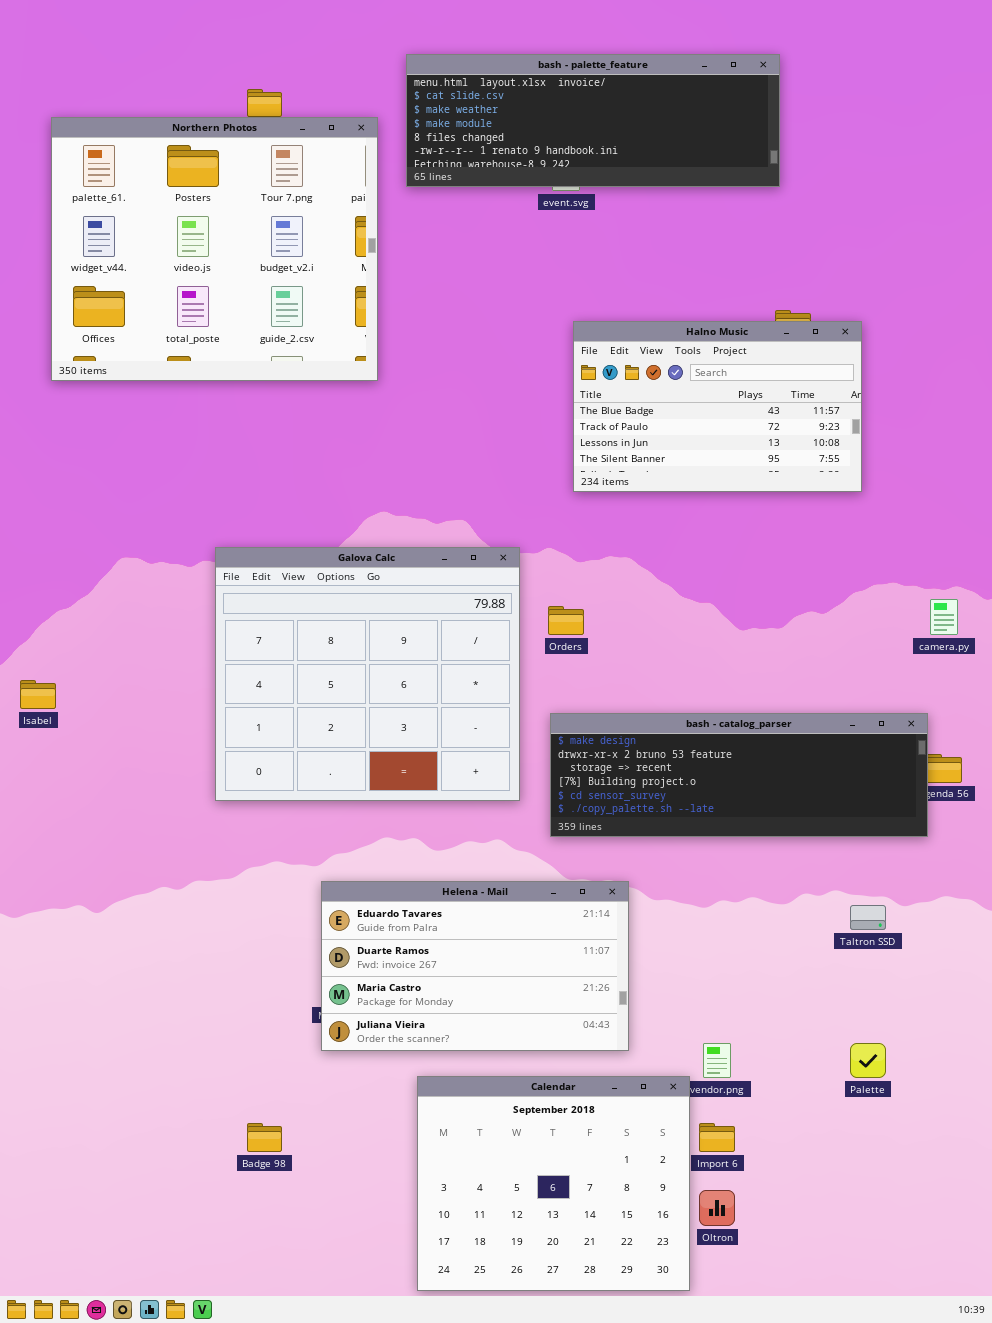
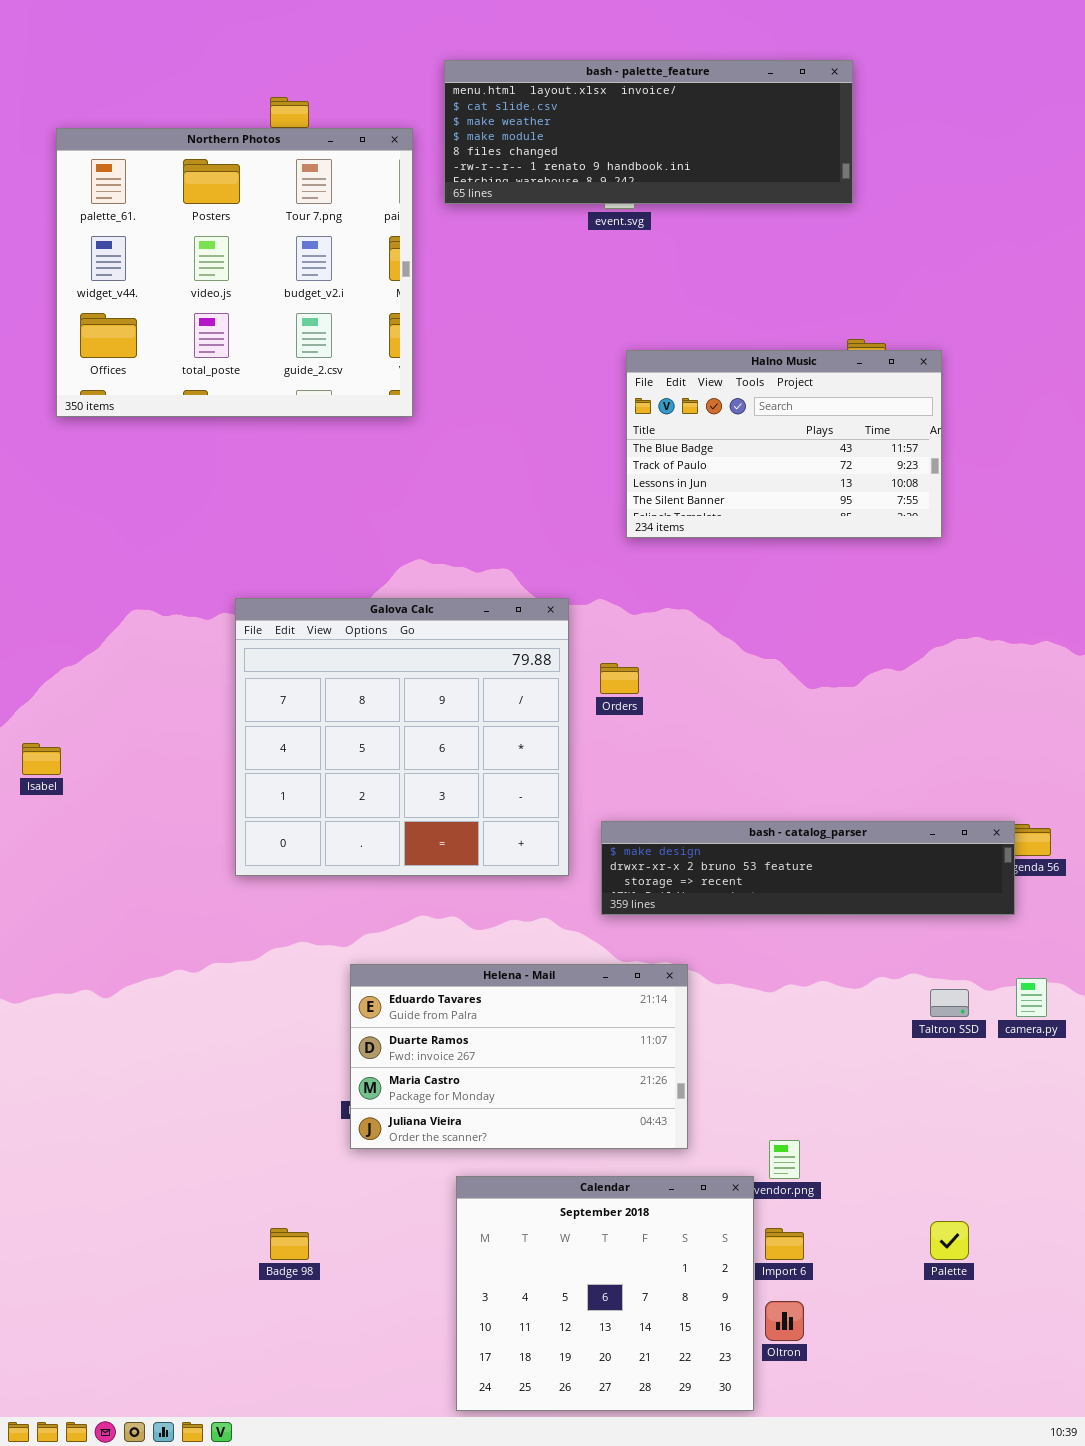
camera.py: [930,599,958,635] -> [1016,978,1047,1017], moved
bash - catalog_parser: [550,713,928,837] -> [601,821,1015,915], resized
Palette: [850,1043,886,1078] -> [930,1221,969,1260], moved

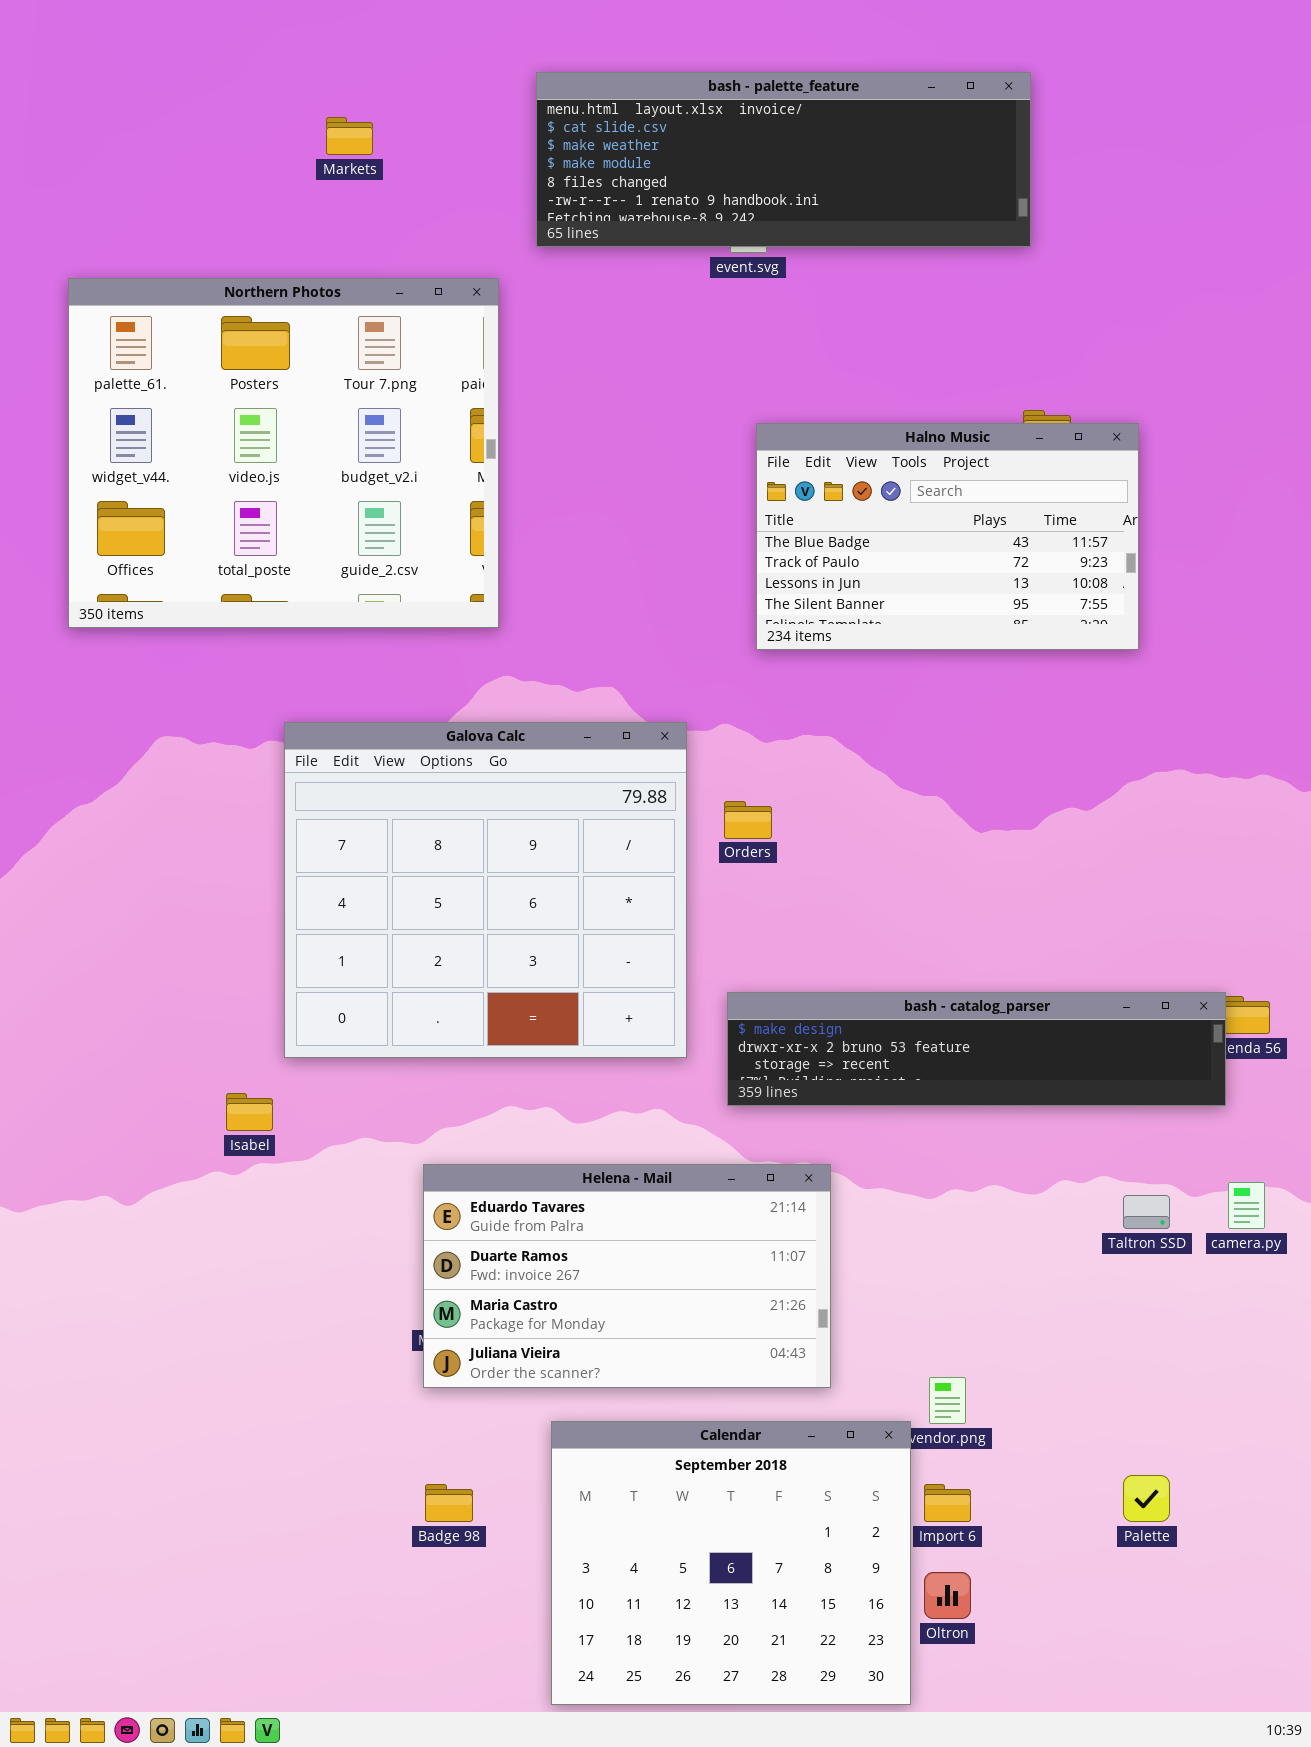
Northern Photos: [56,128,413,417] -> [68,278,499,628], moved
Isabel: [22,743,61,775] -> [226,1093,273,1131], moved
Badge 98: [270,1228,309,1260] -> [425,1484,473,1522], moved

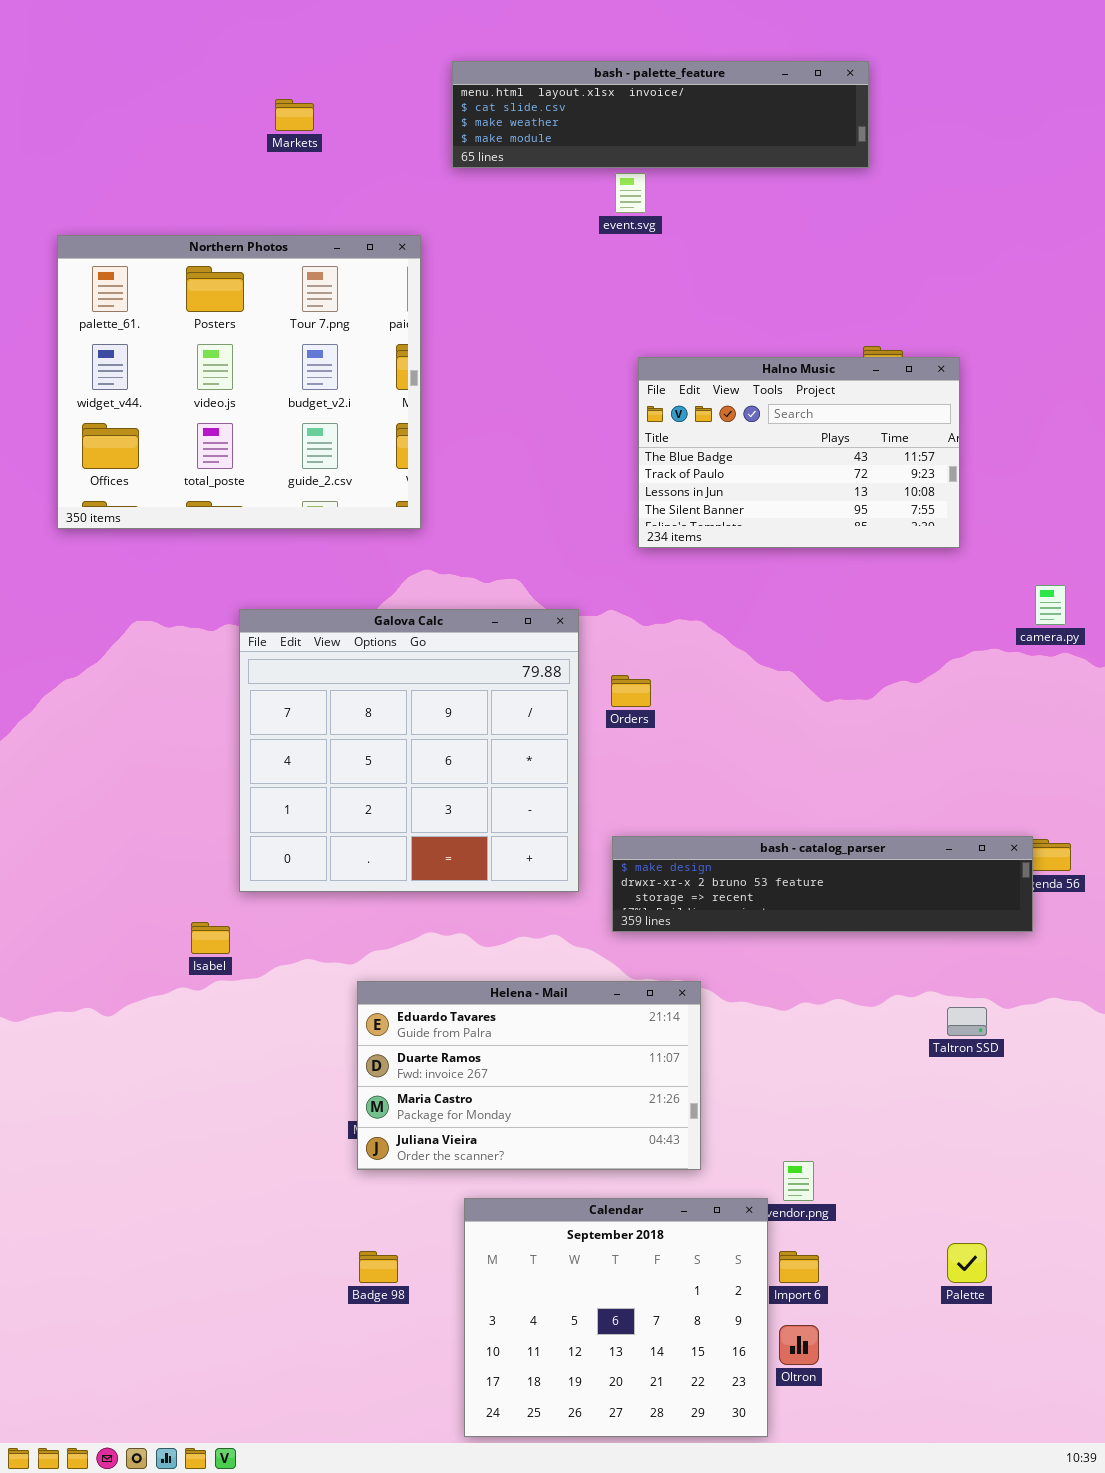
bash - palette_feature: [536,72,1031,247] -> [452,61,869,168], resized
camera.py: [1228,1182,1265,1229] -> [1035,585,1066,625], moved

